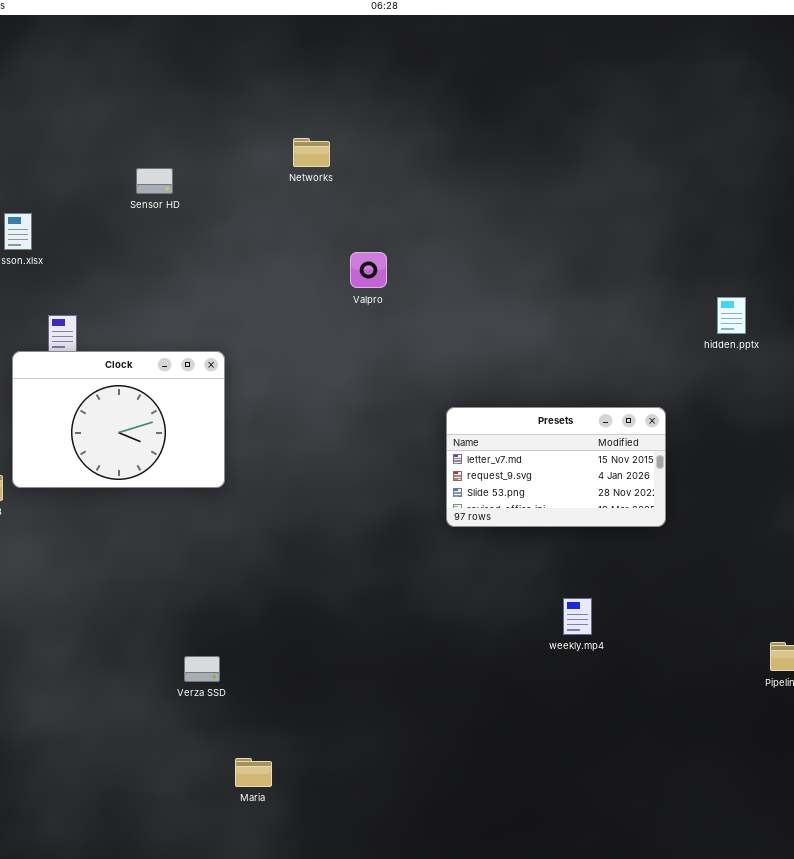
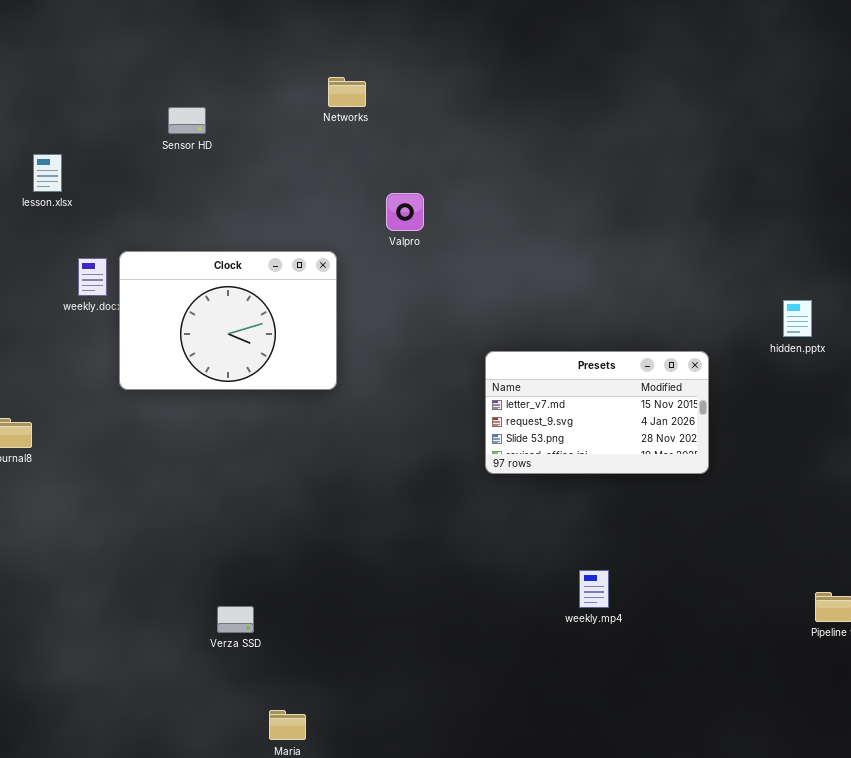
hidden.pptx: [717,297,746,334] -> [783,300,812,337], moved
Clock: [12,351,225,488] -> [119,251,337,390], moved
weekly.mp4: [563,598,592,635] -> [579,570,609,608], moved

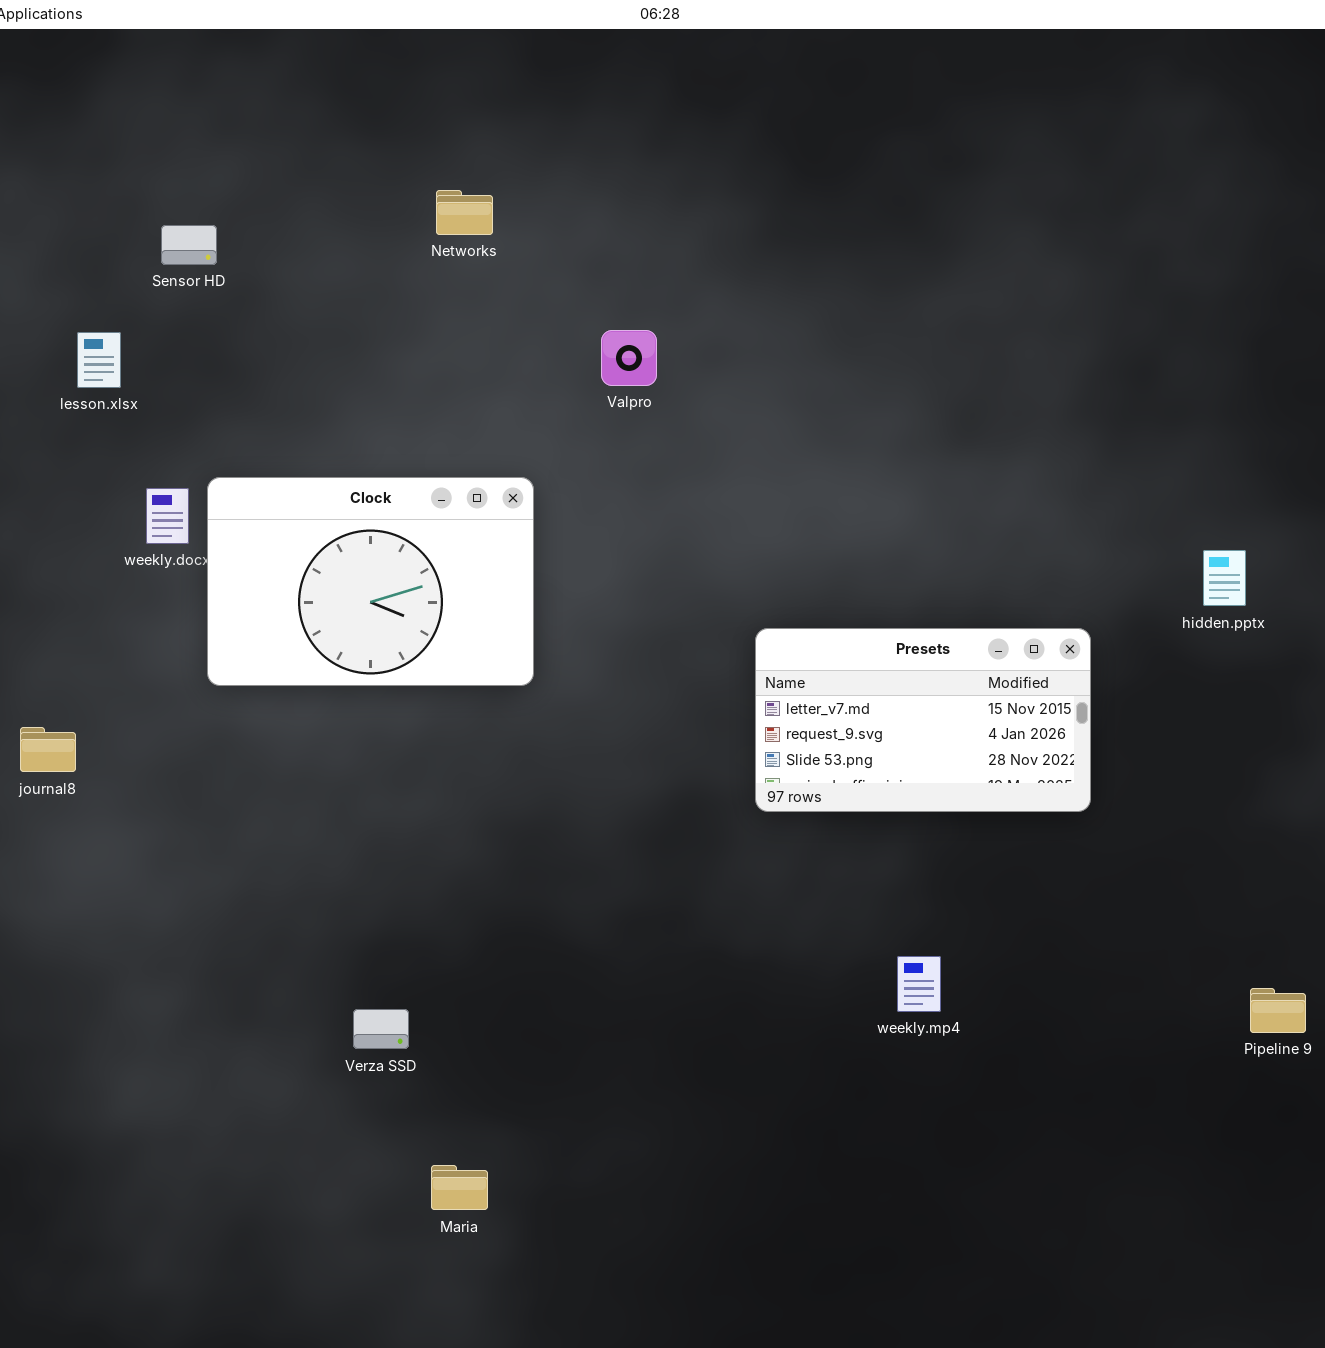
Networks: [328,77,366,107] -> [436,190,493,235], moved
Sensor HD: [168,107,206,134] -> [161,225,217,265], moved
Valpro: [386,193,424,231] -> [601,330,657,386], moved

